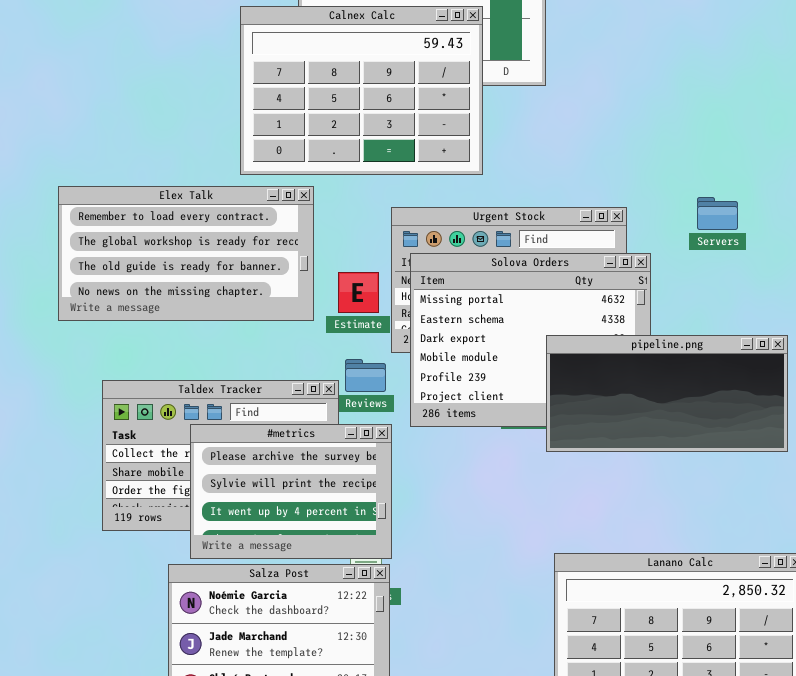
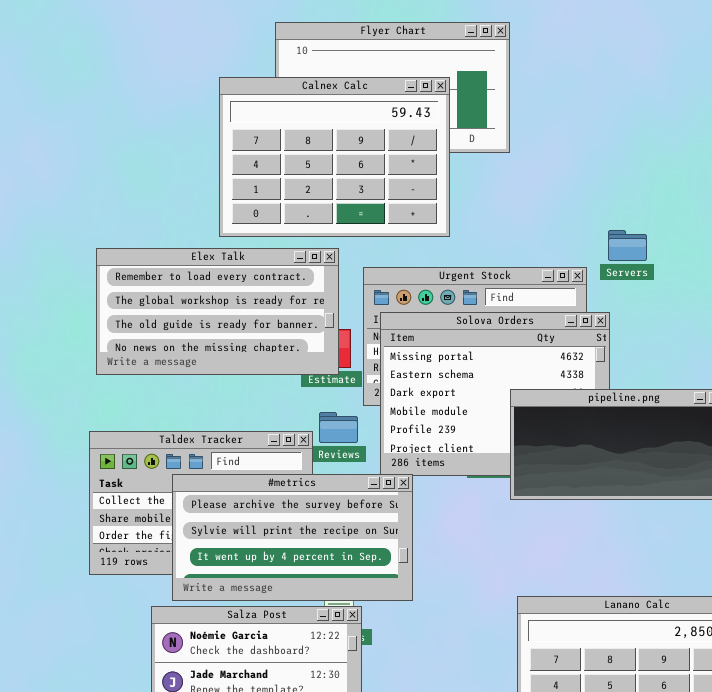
Elex Talk: [58,186,314,321] -> [96,248,339,375], moved
Servers: [697,197,738,230] -> [608,230,647,261], moved
#metrics: [190,424,392,559] -> [172,474,413,601], resized

